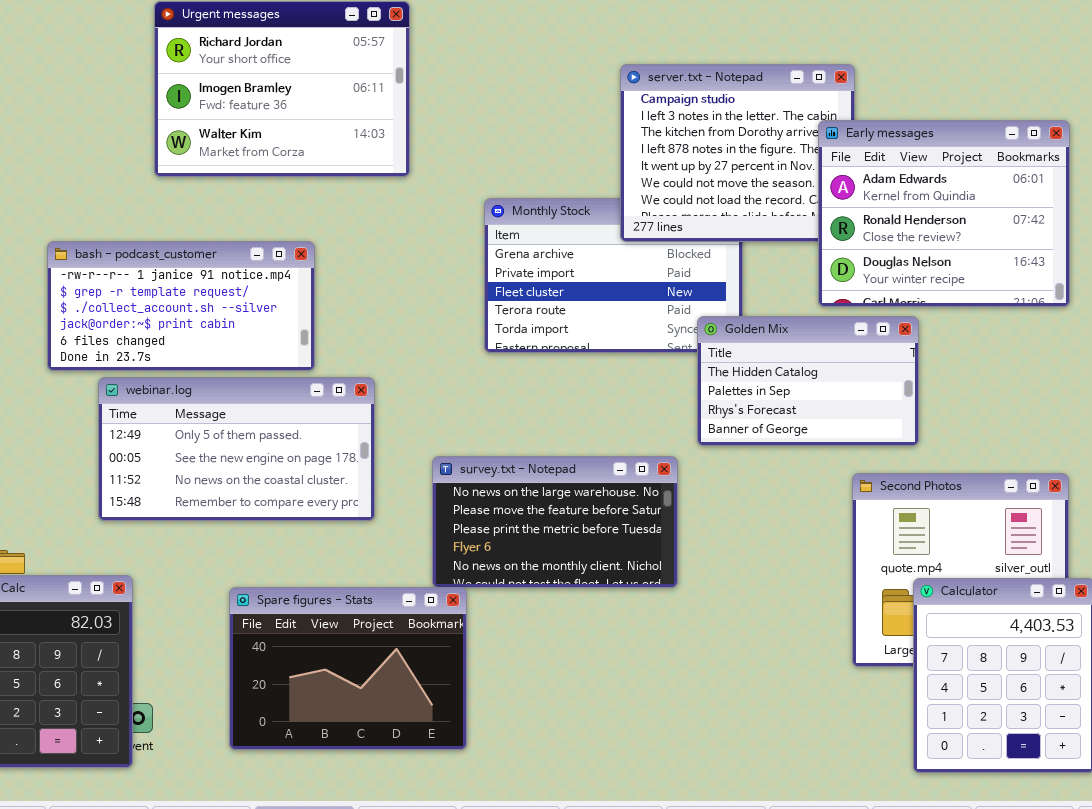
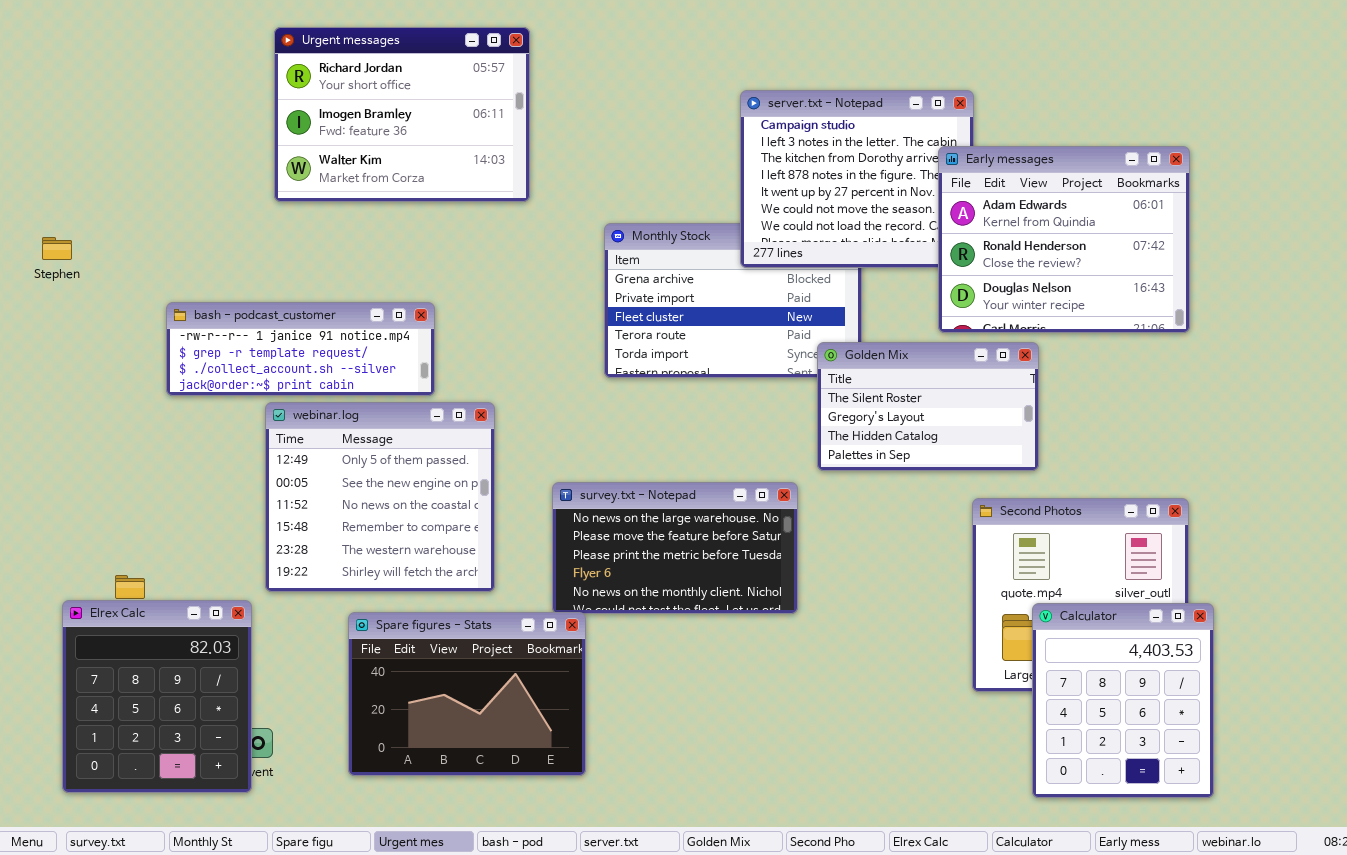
bash - podcast_customer: [47,241,315,371] -> [166,302,435,396], resized
Golden Mix: [697,316,919,446] -> [817,342,1039,471], scrolled up 2 rows
webinar.log: [98,377,375,521] -> [265,402,495,592], resized

